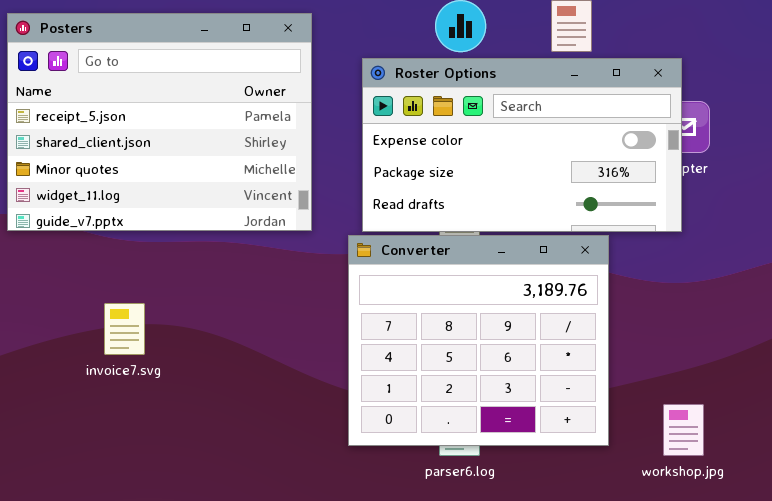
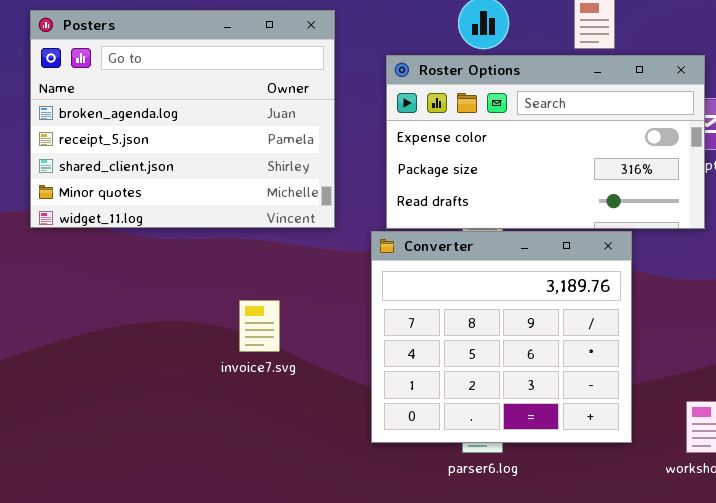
Posters: [7,13,312,231] -> [30,10,335,228], scrolled up 1 row
invoice7.svg: [104,303,145,355] -> [239,300,280,352], moved

